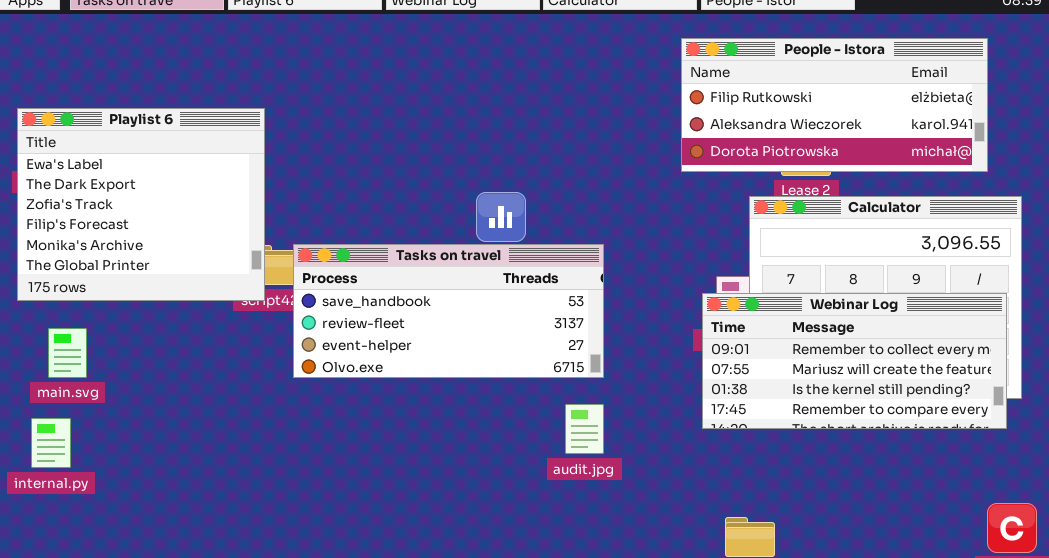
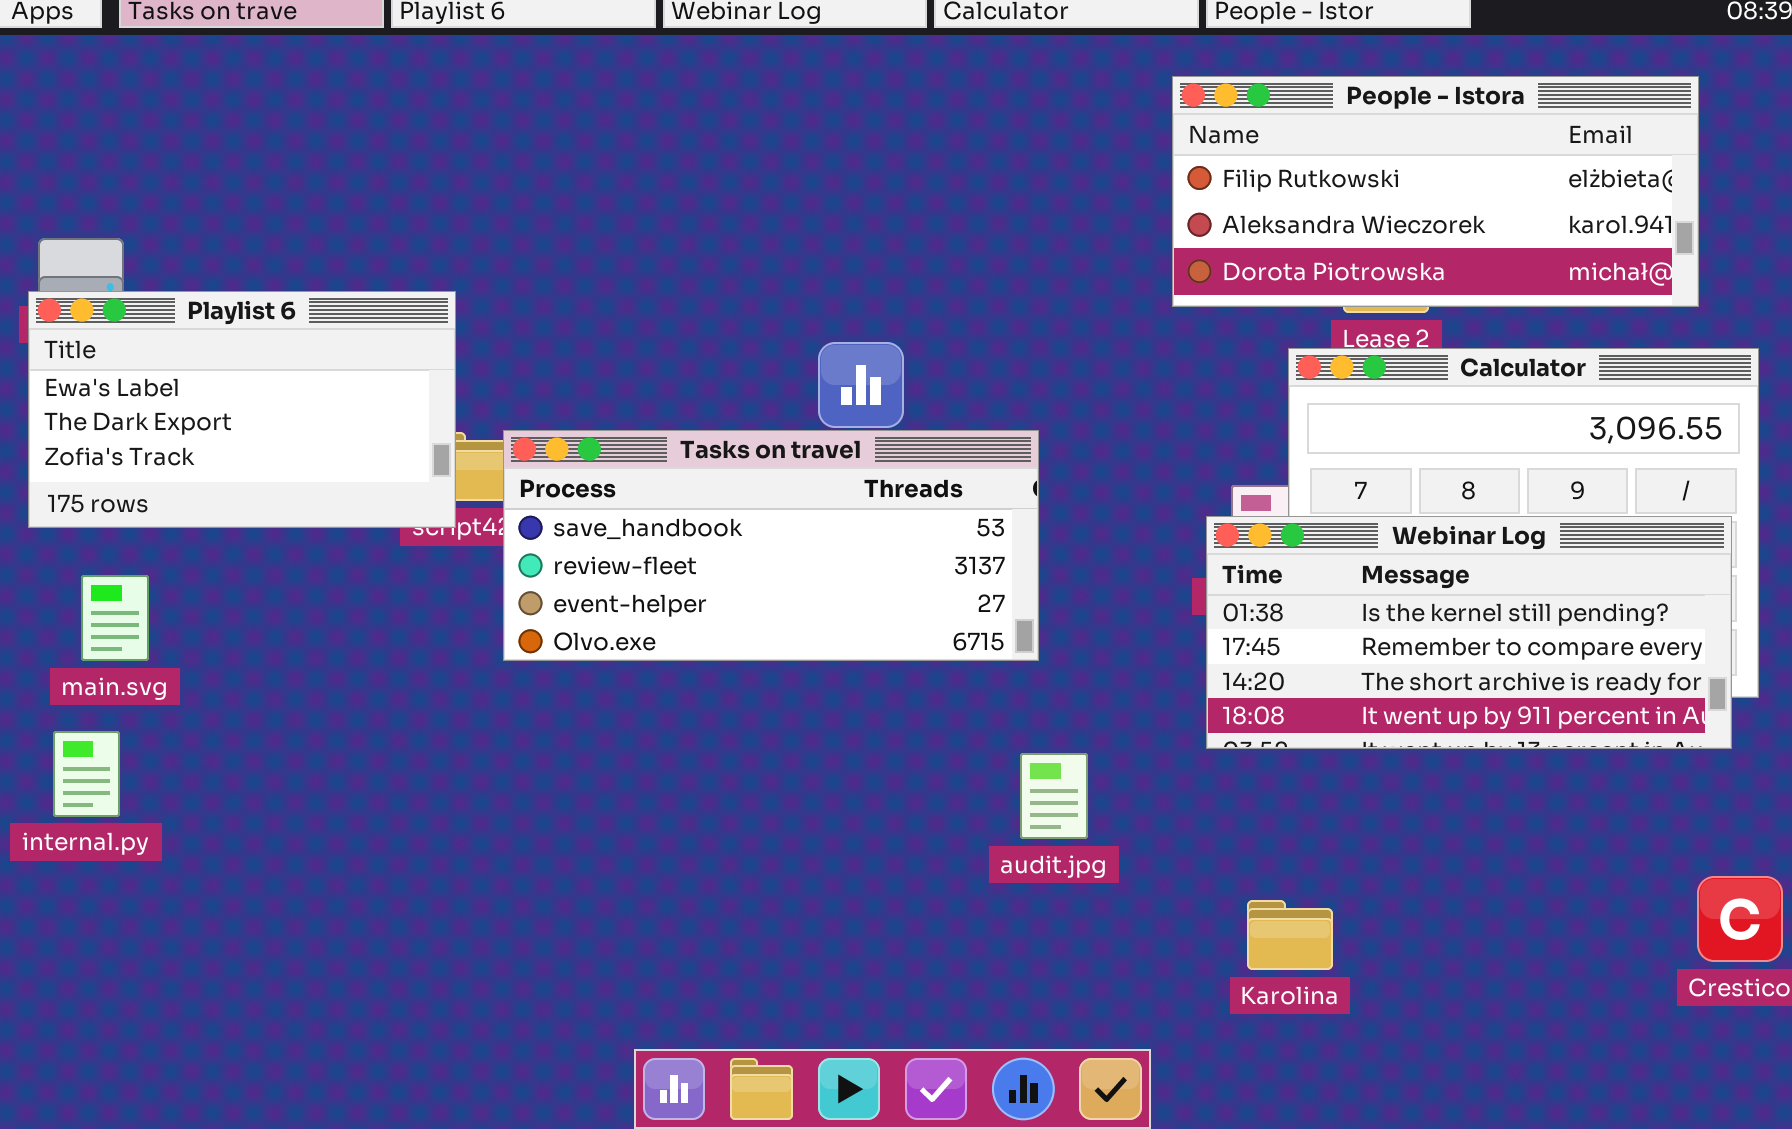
Playlist 6: [17,108,265,301] -> [28,291,456,528], resized
Webinar Log: [702,293,1007,429] -> [1206,516,1732,749], scrolled down 2 rows
audit.jpg: [565,404,604,454] -> [1020,753,1088,839], moved

